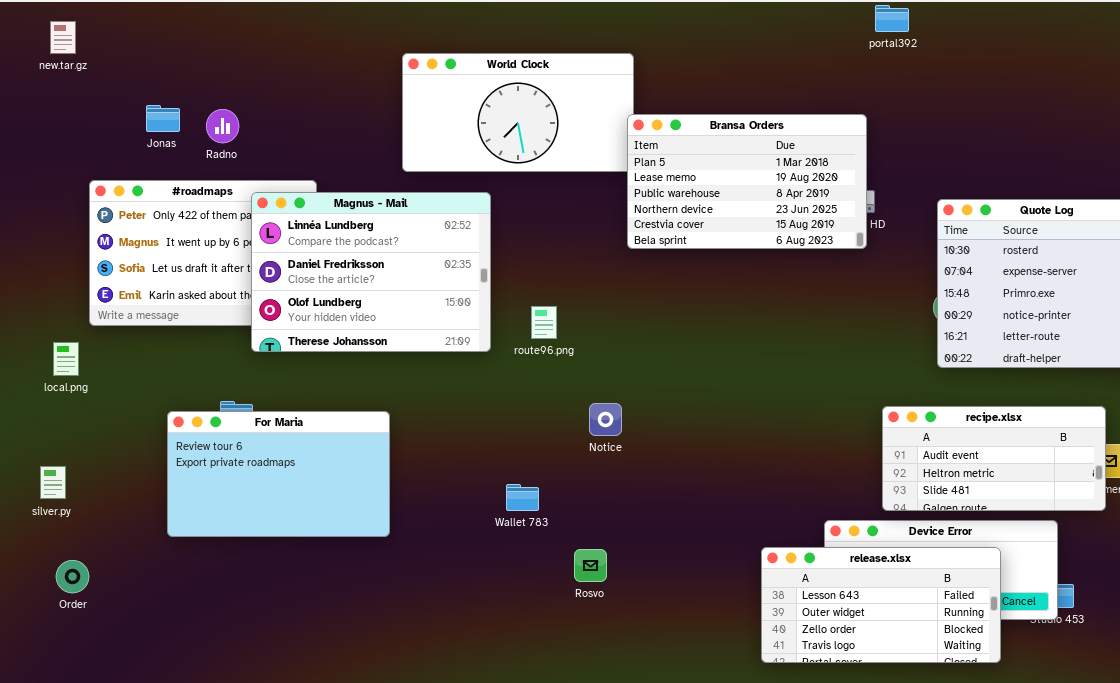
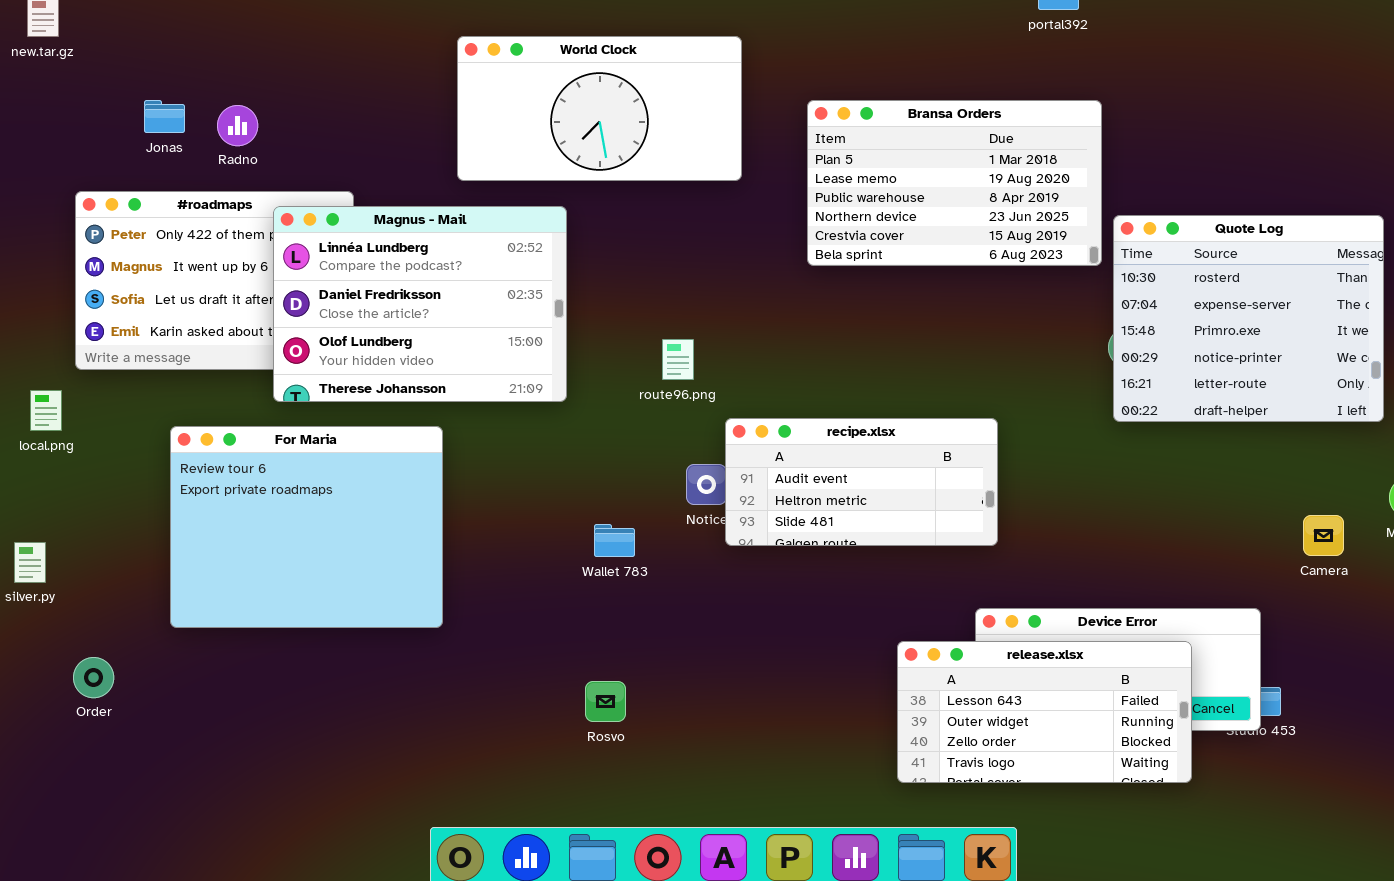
Bransa Orders: [627,114,867,249] -> [807,100,1102,266], moved
route96.png: [531,306,557,339] -> [662,339,694,380], moved
recipe.xlsx: [882,406,1106,511] -> [725,418,998,546], moved
For Maria: [167,411,390,537] -> [170,426,443,628], resized
Wallet 783: [506,484,539,511] -> [594,524,635,557], moved
Rosvo: [574,549,607,582] -> [585,681,626,722], moved
Order: [56,560,89,593] -> [73,657,114,698], moved

